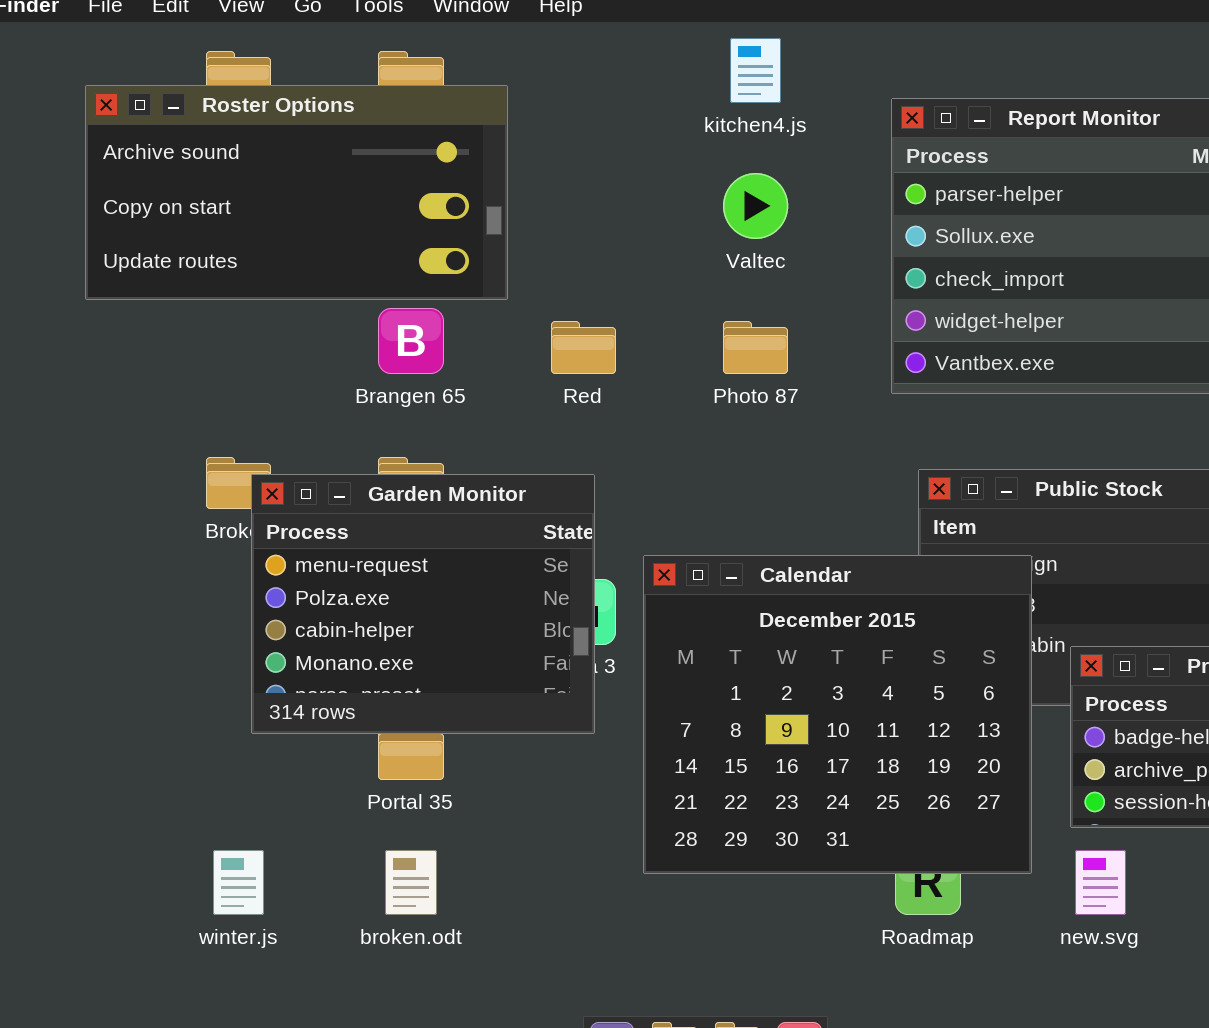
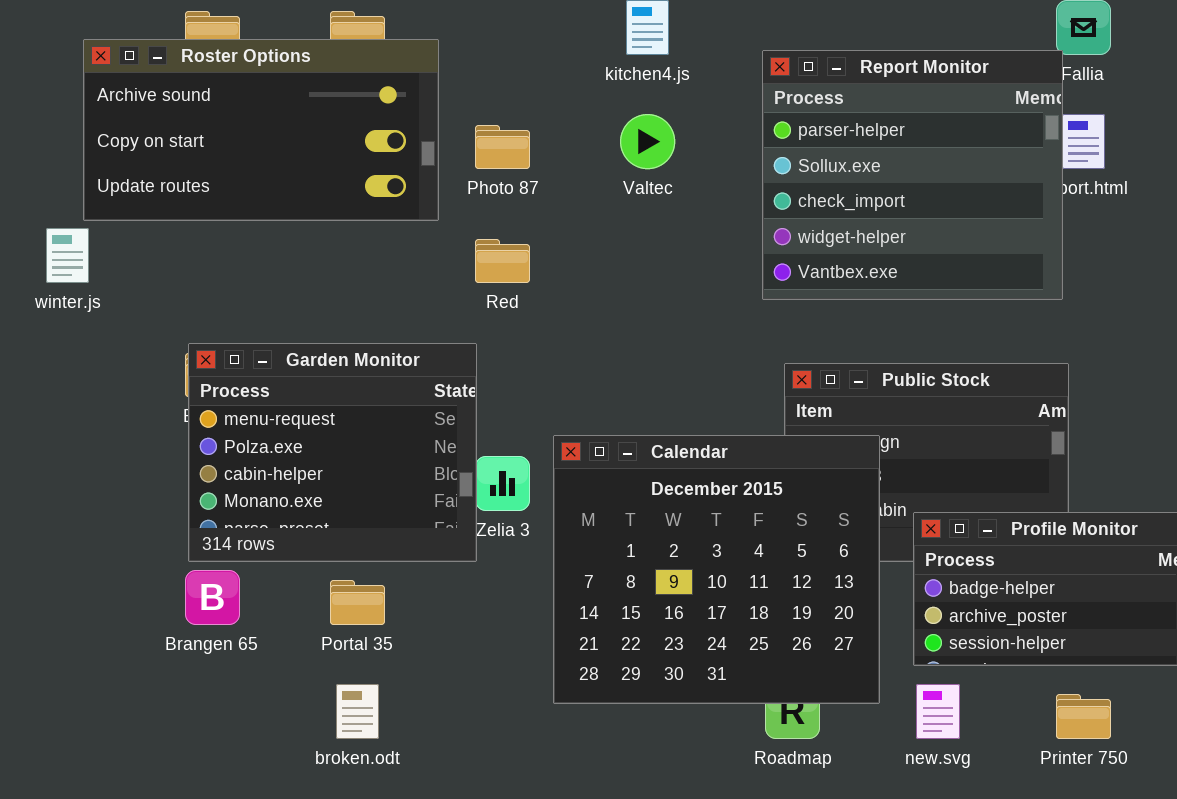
Brangen 65: [378,308,444,374] -> [185,570,240,625], moved
Photo 87: [723,321,788,374] -> [475,125,530,169], moved
Garden Monitor: [251,474,595,734] -> [188,343,477,562], moved
winter.js: [213,850,264,915] -> [46,228,89,283], moved

